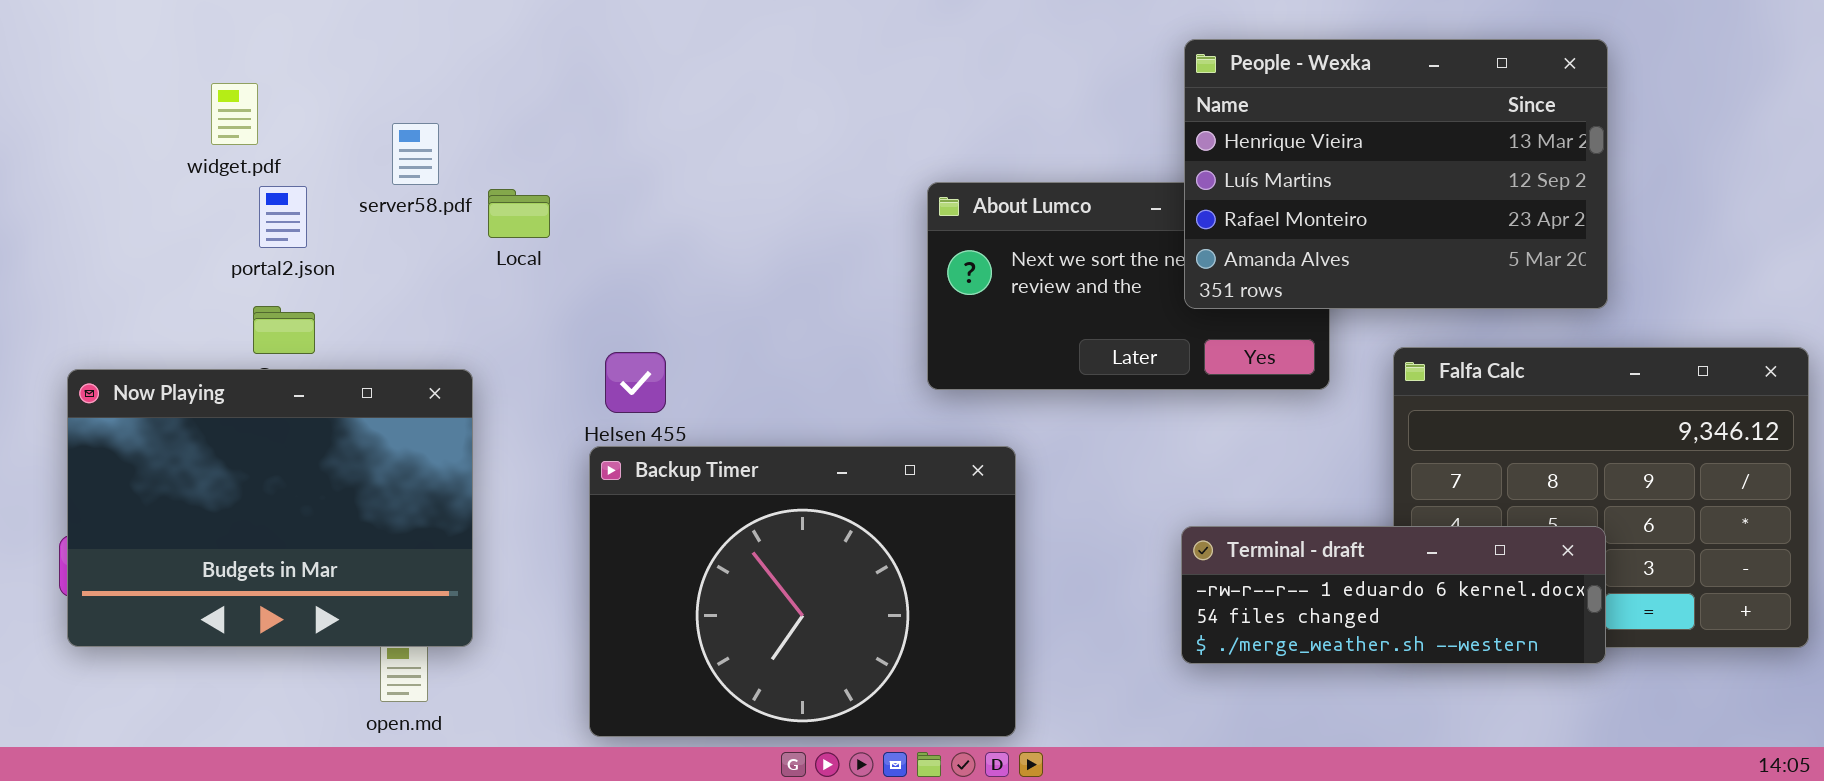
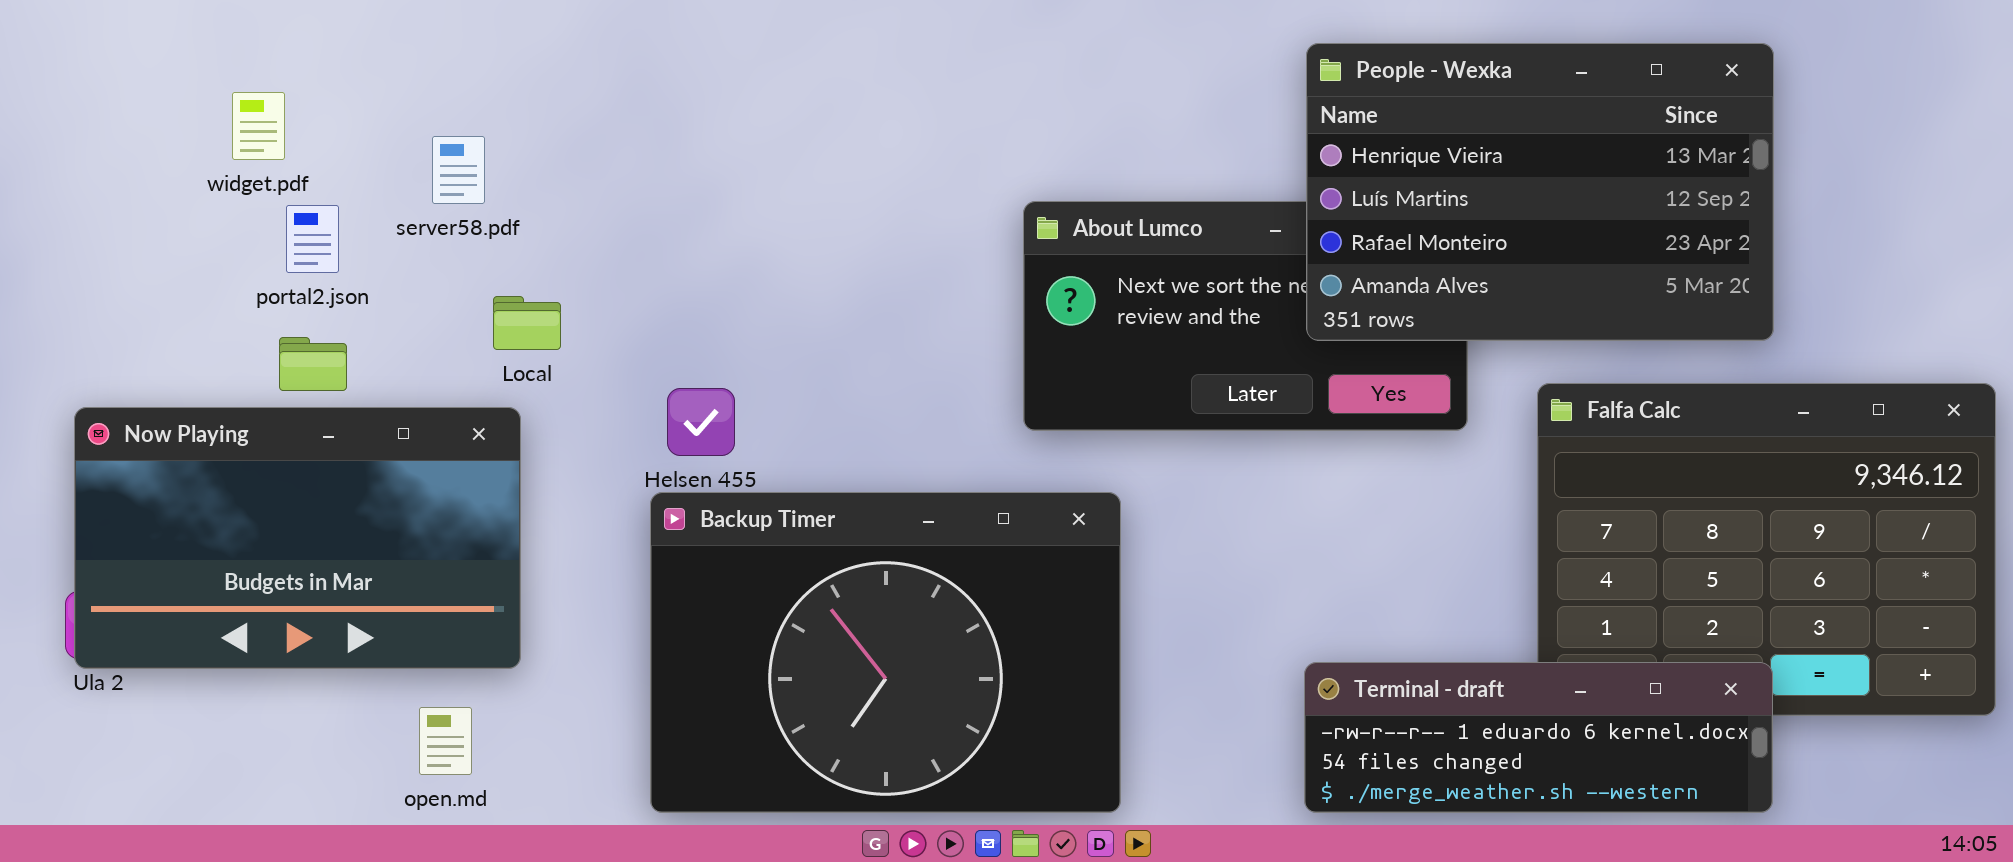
Local: [488,189,550,238] -> [493,296,561,350], moved
Now Playing: [67,369,473,647] -> [74,407,521,669], resized
Terminal - draft: [1181,526,1606,664] -> [1304,662,1773,813], moved

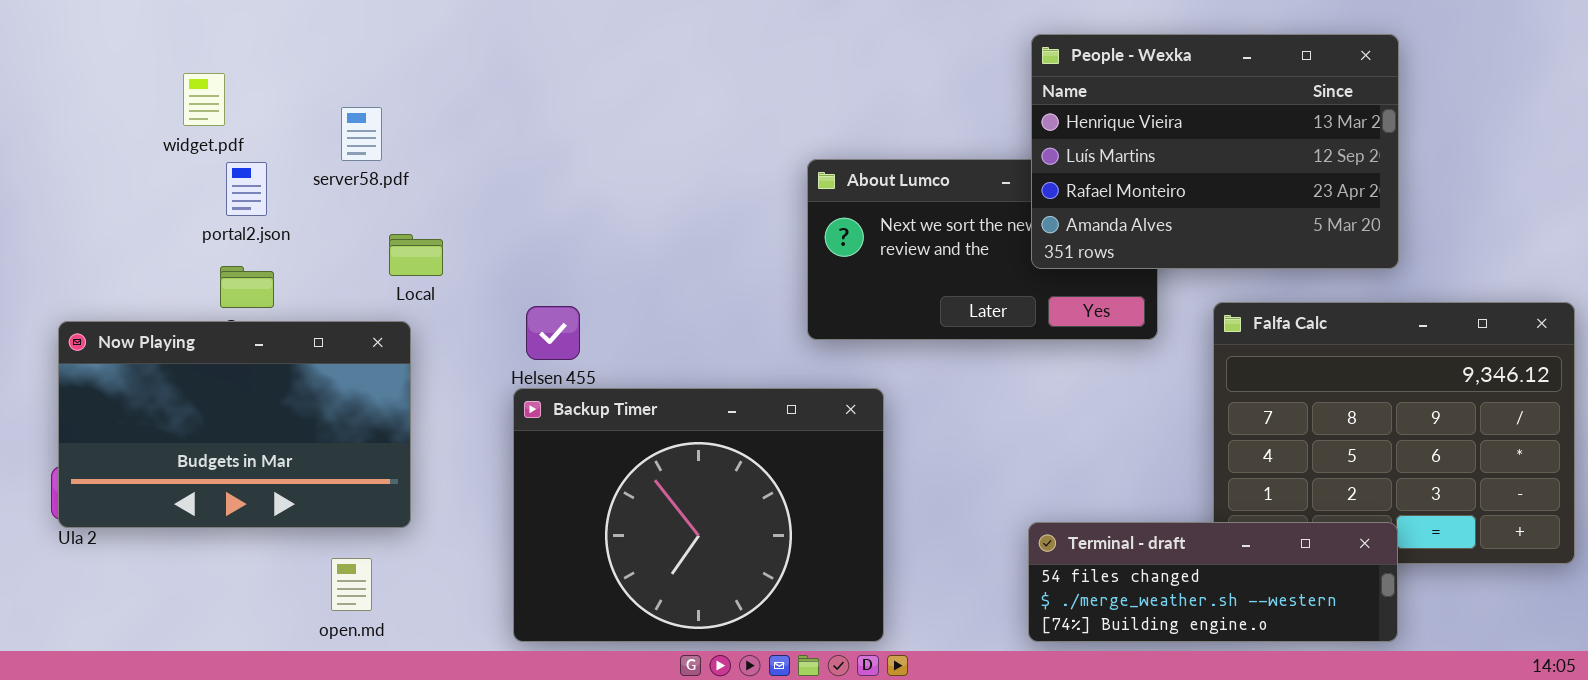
Terminal - draft: [1304,662,1773,813] -> [1028,522,1398,642], scrolled down 1 row

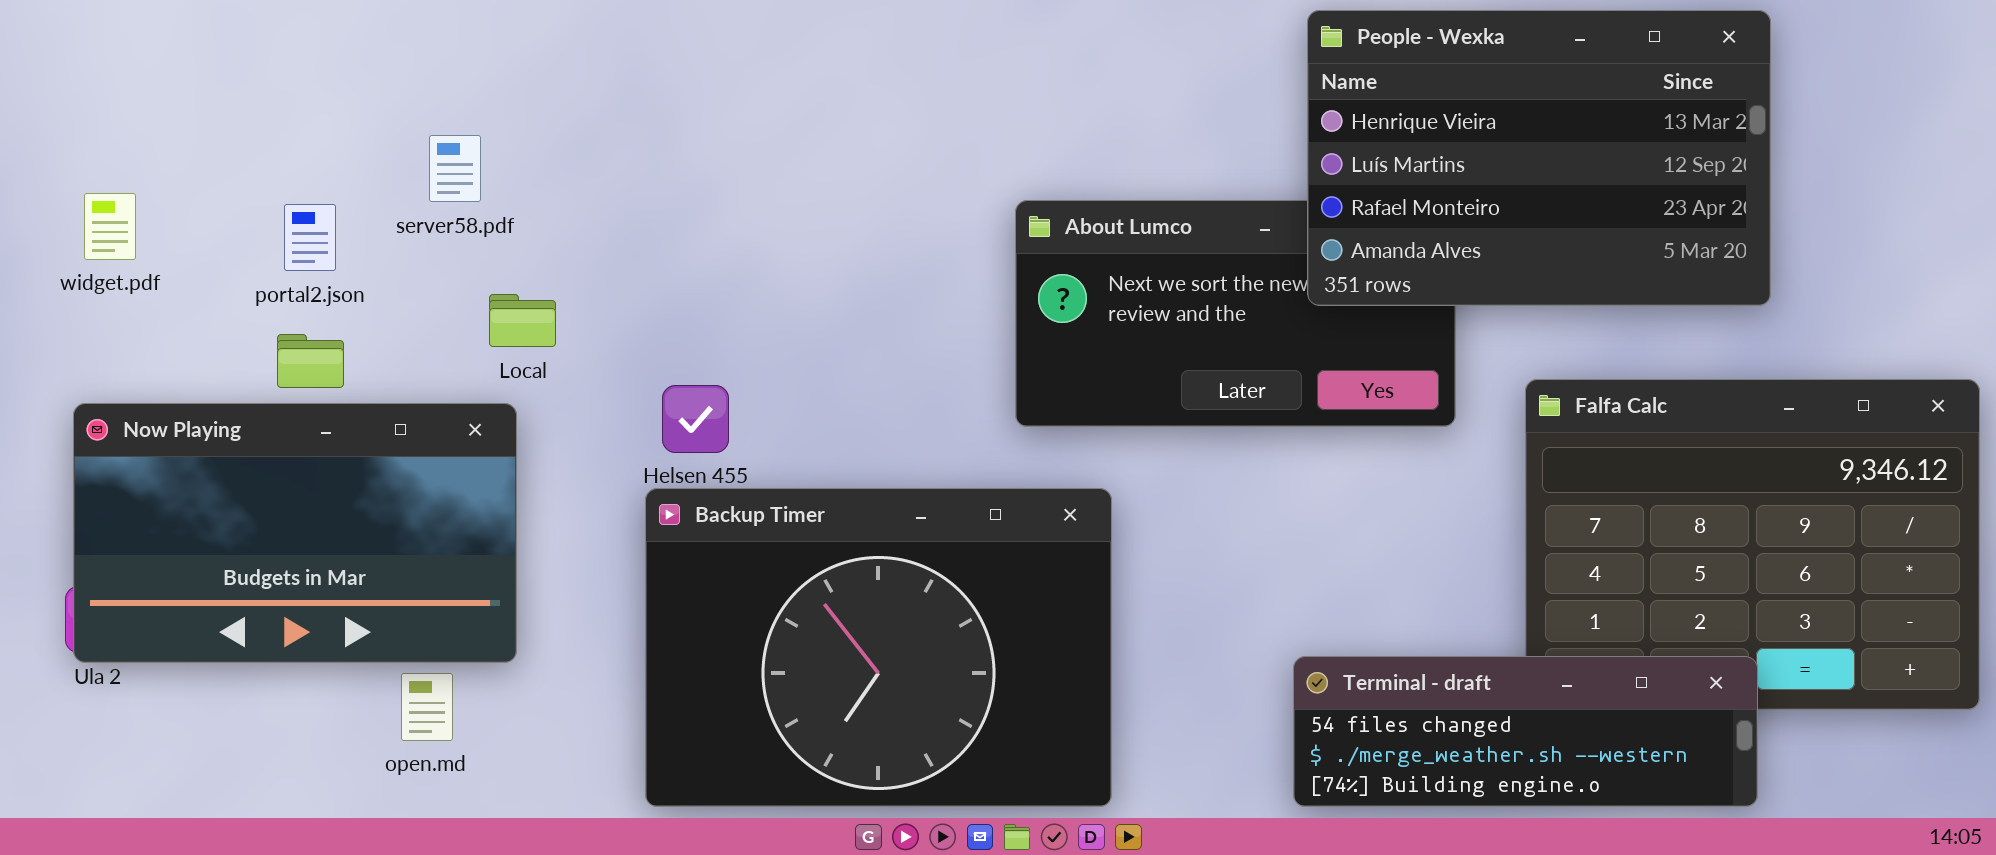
People - Wexka: [1031,34,1399,269] -> [1307,10,1771,306], moved
widget.pdf: [183,73,225,126] -> [84,193,136,260], moved
open.md: [331,558,372,611] -> [401,673,453,741], moved

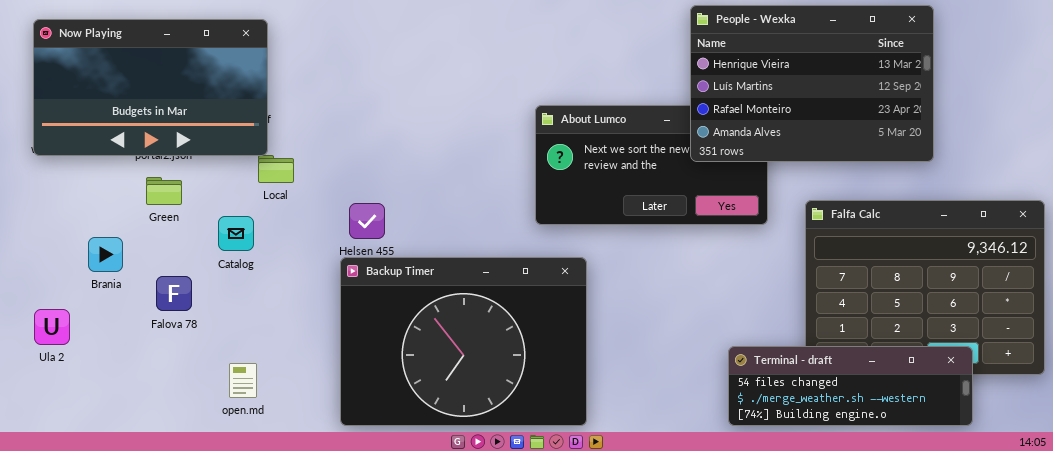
Now Playing: [73,403,517,663] -> [33,19,268,156], moved
Terminal - draft: [1293,656,1758,807] -> [728,346,973,426], moved
open.md: [401,673,453,741] -> [229,363,257,398], moved

